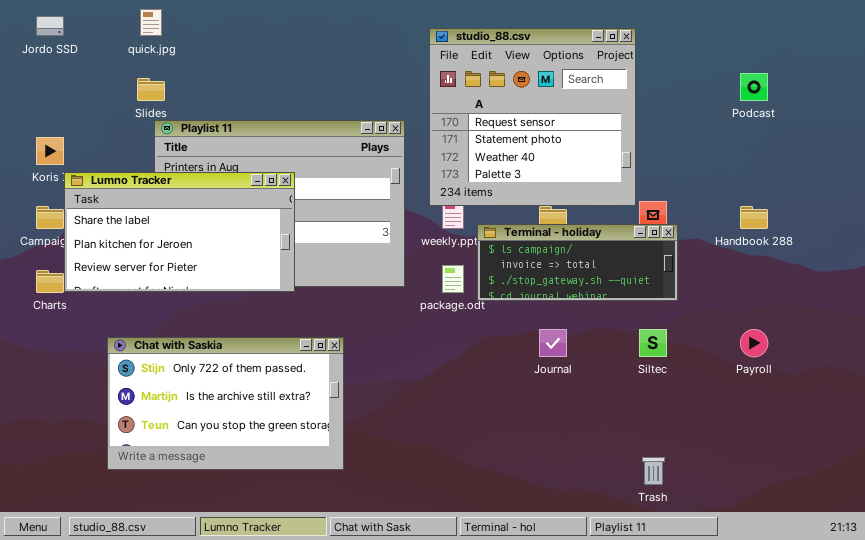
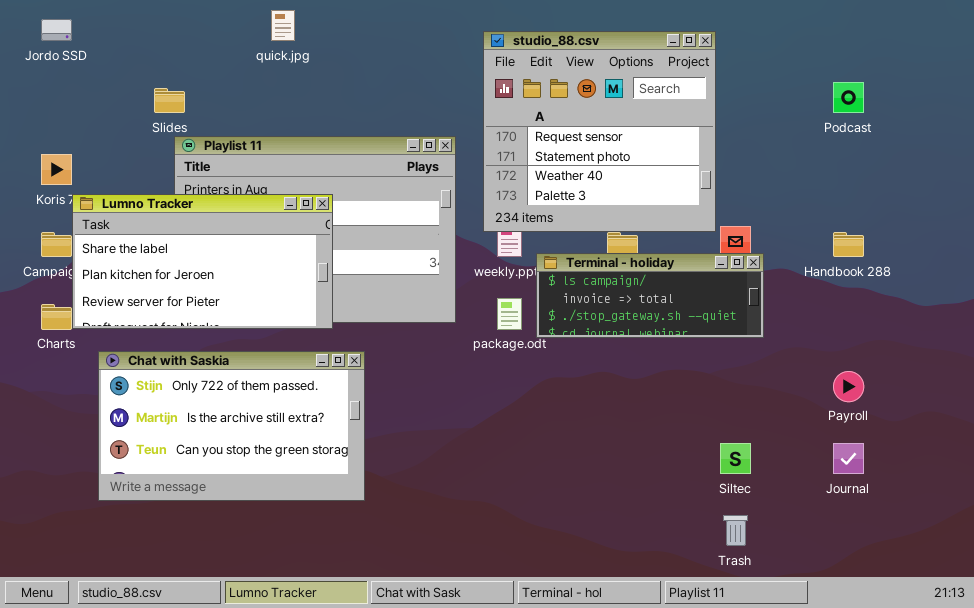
quick.jpg: [140,9,162,36] -> [271,10,295,41], moved
Journal: [539,329,567,357] -> [833,443,864,474], moved
Siltec: [639,329,667,357] -> [720,443,751,474], moved
Chat with Saskia: [107,337,344,470] -> [98,351,365,501], moved

